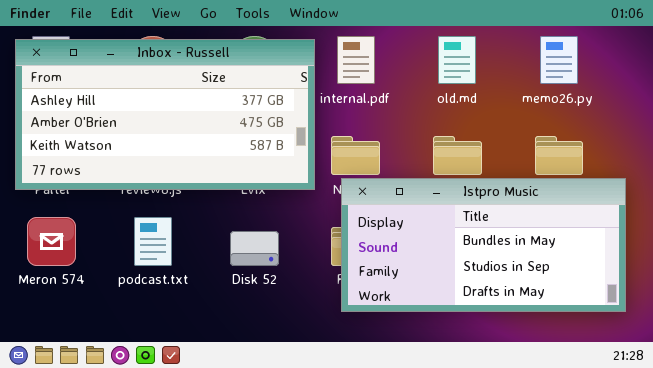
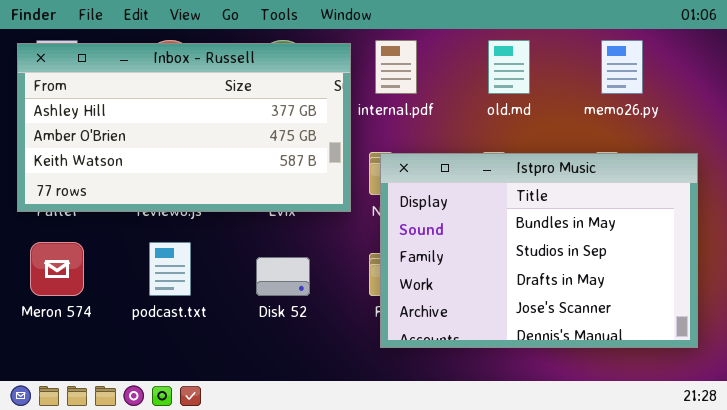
Istpro Music: [341,178,626,312] -> [380,153,698,348], resized

